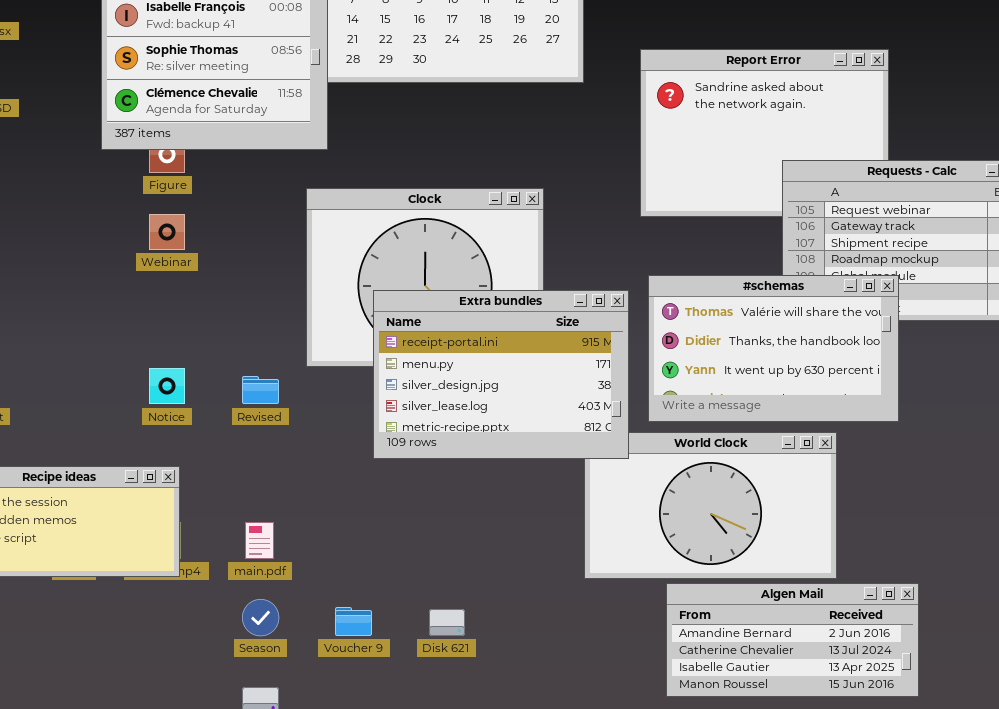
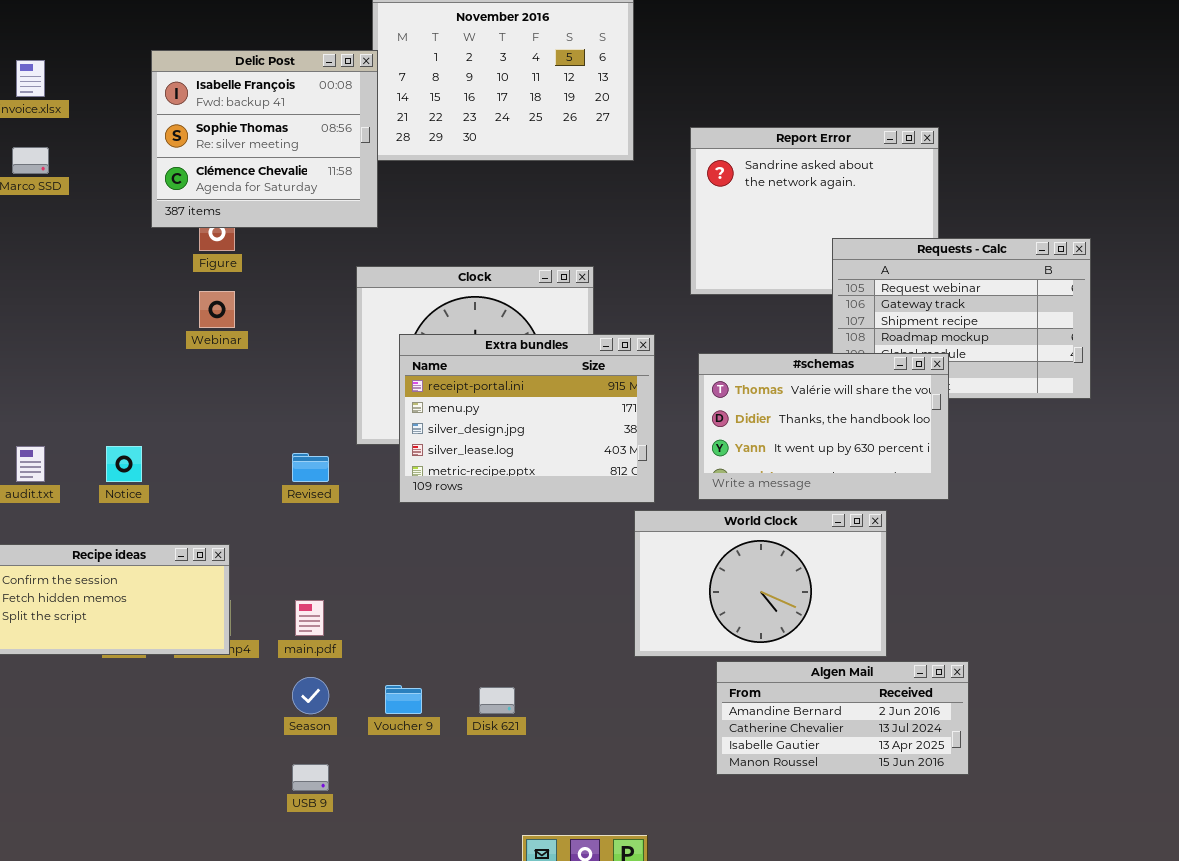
Extra bundles: [373,290,629,459] -> [399,334,655,503], moved
Notice: [149,368,185,404] -> [106,446,142,482], moved

